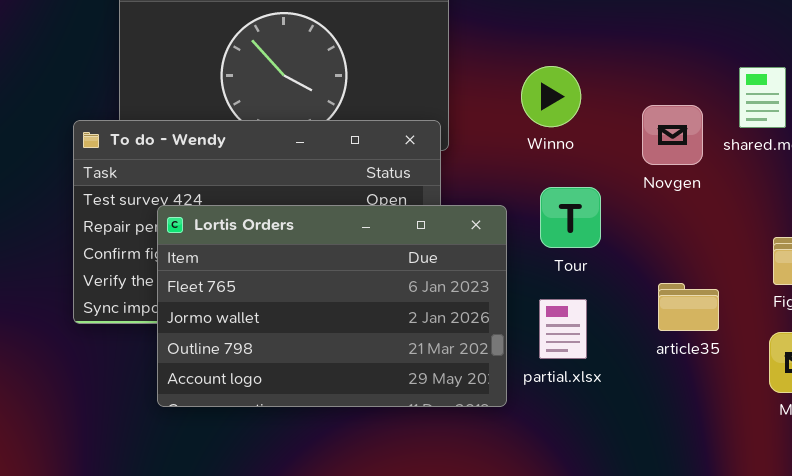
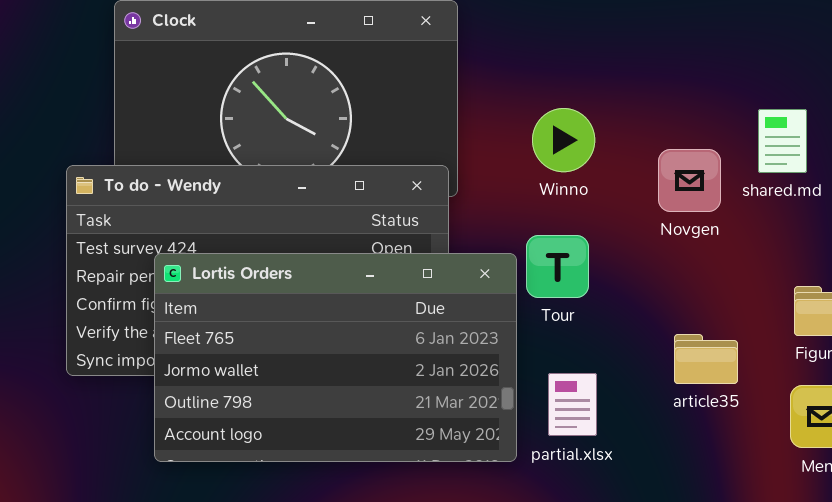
Tour: [540,187,601,248] -> [526,235,589,298], moved
partial.xlsx: [539,299,587,359] -> [548,373,597,436], moved

